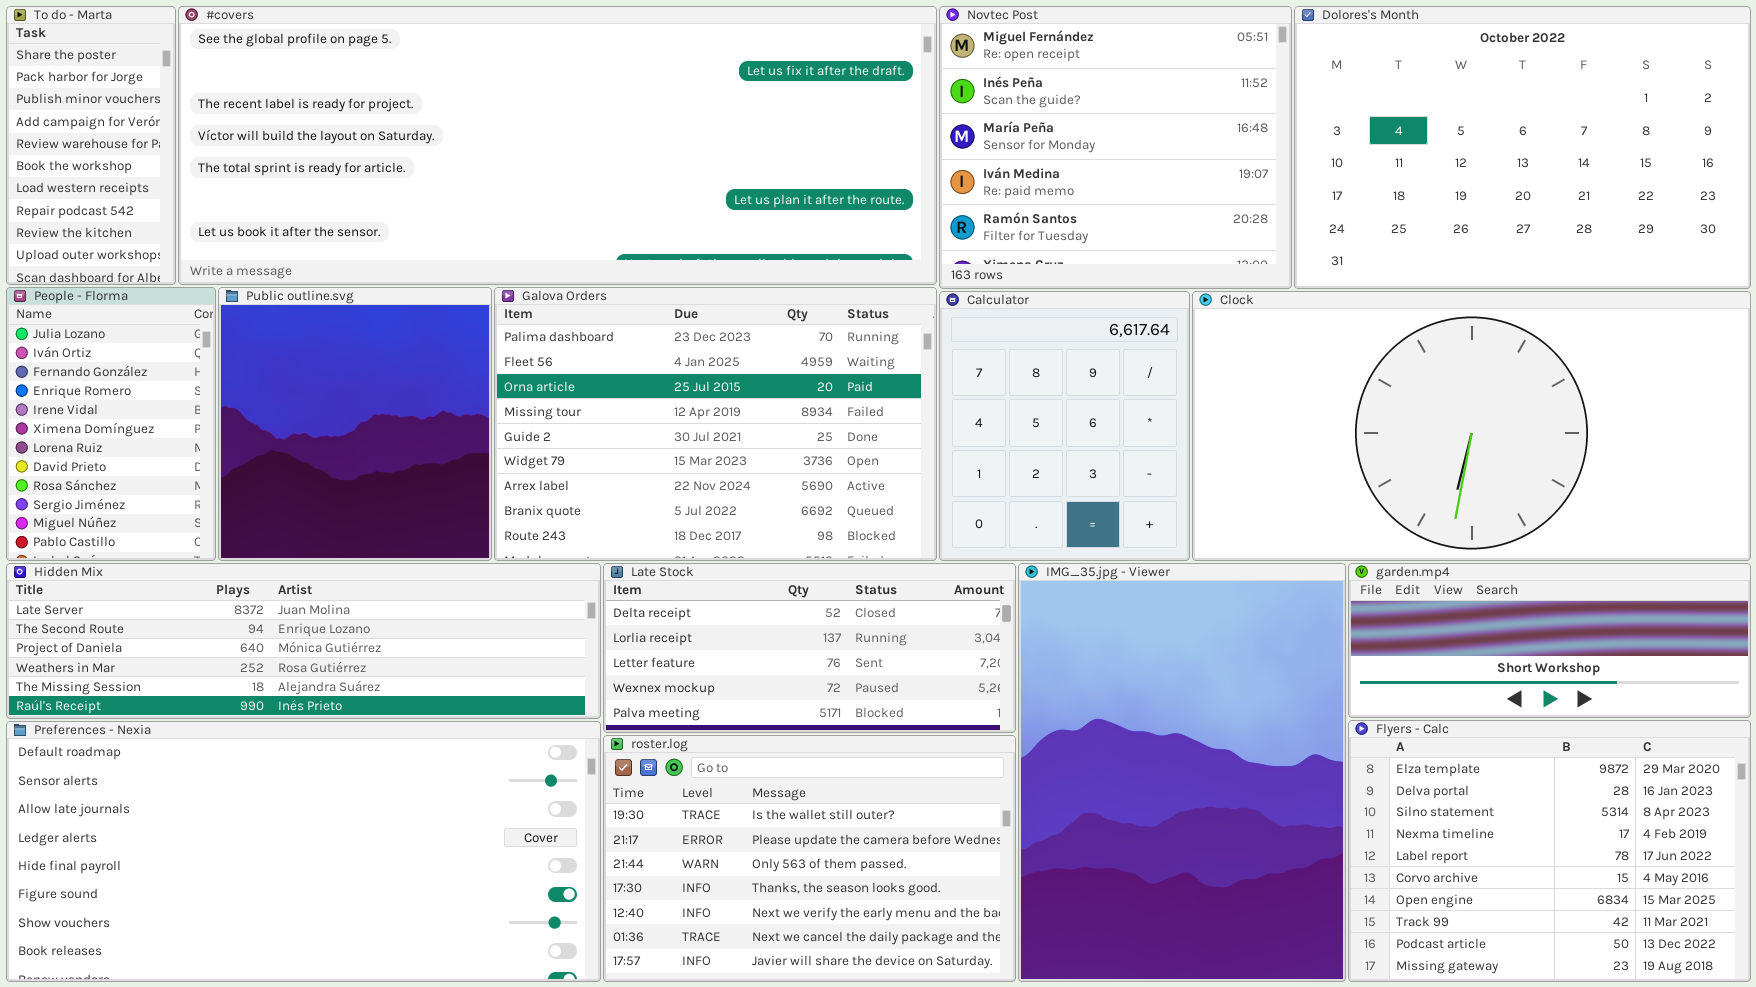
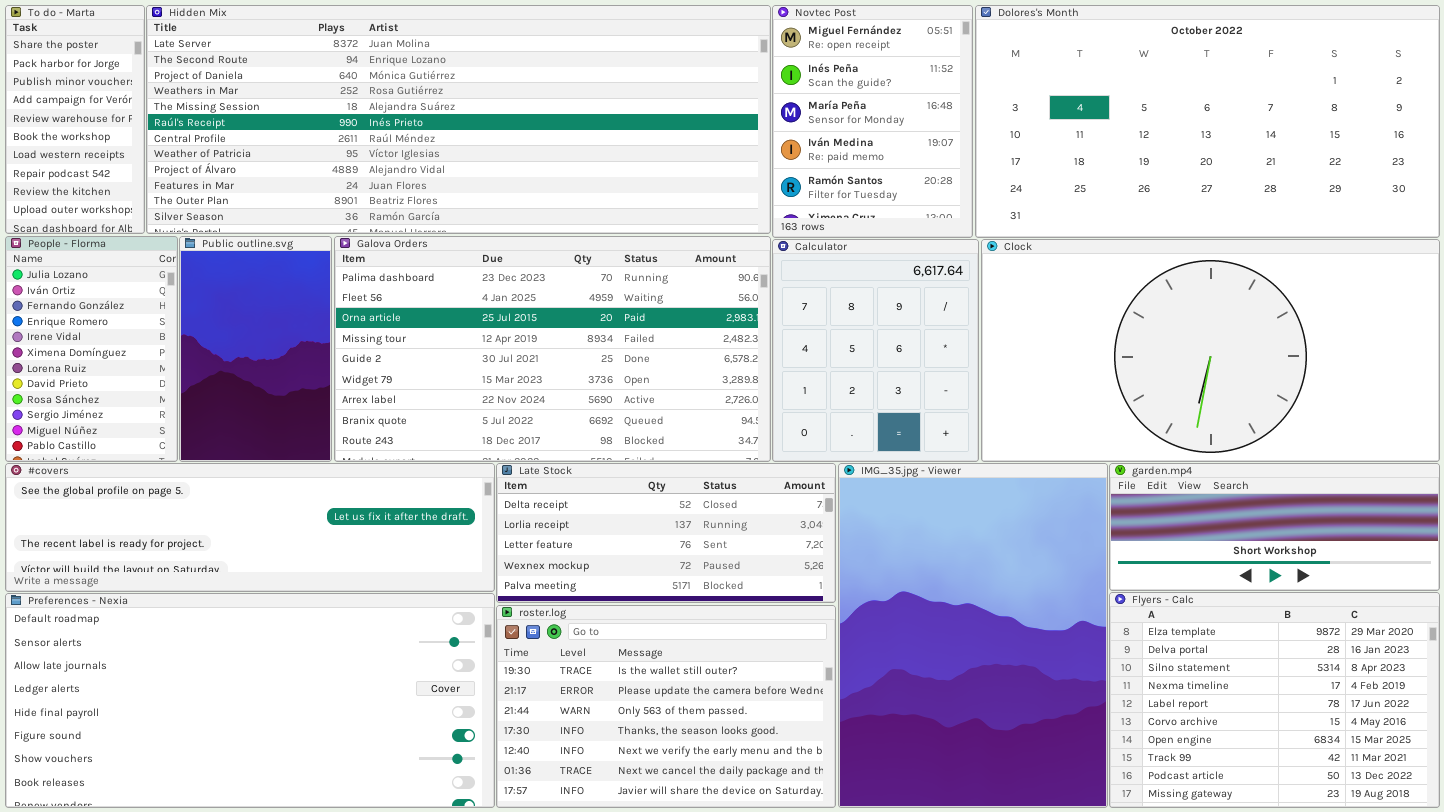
#covers: [178,6,937,285] -> [5,463,495,592], moved, resized
Novtec Post: [939,6,1292,289] -> [772,5,973,238], resized
Dolores's Month: [1294,6,1751,289] -> [975,5,1440,238], resized
Public outline.svg: [218,287,492,561] -> [179,236,332,462], resized
Galova Orders: [494,287,937,561] -> [334,236,771,462], resized
Hidden Mix: [6,563,601,719] -> [146,5,771,234], moved, resized

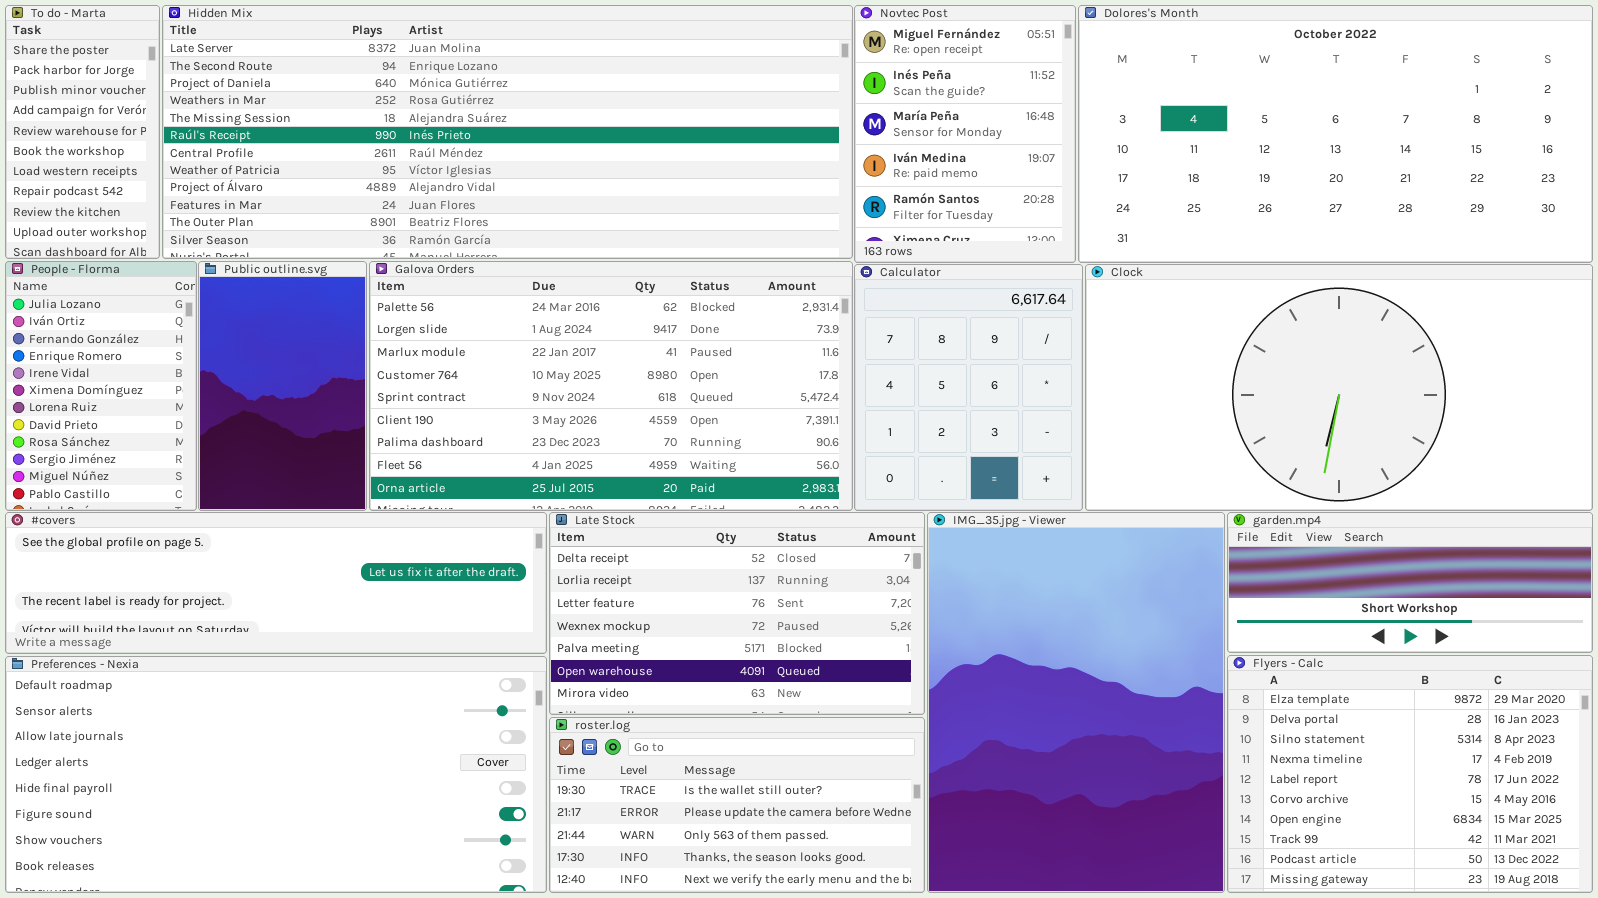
Galova Orders: [334,236,771,462] -> [369,261,853,511], scrolled up 6 rows
Late Stock: [496,463,836,603] -> [549,512,925,715], resized
roster.log: [496,605,836,808] -> [549,717,925,893], resized

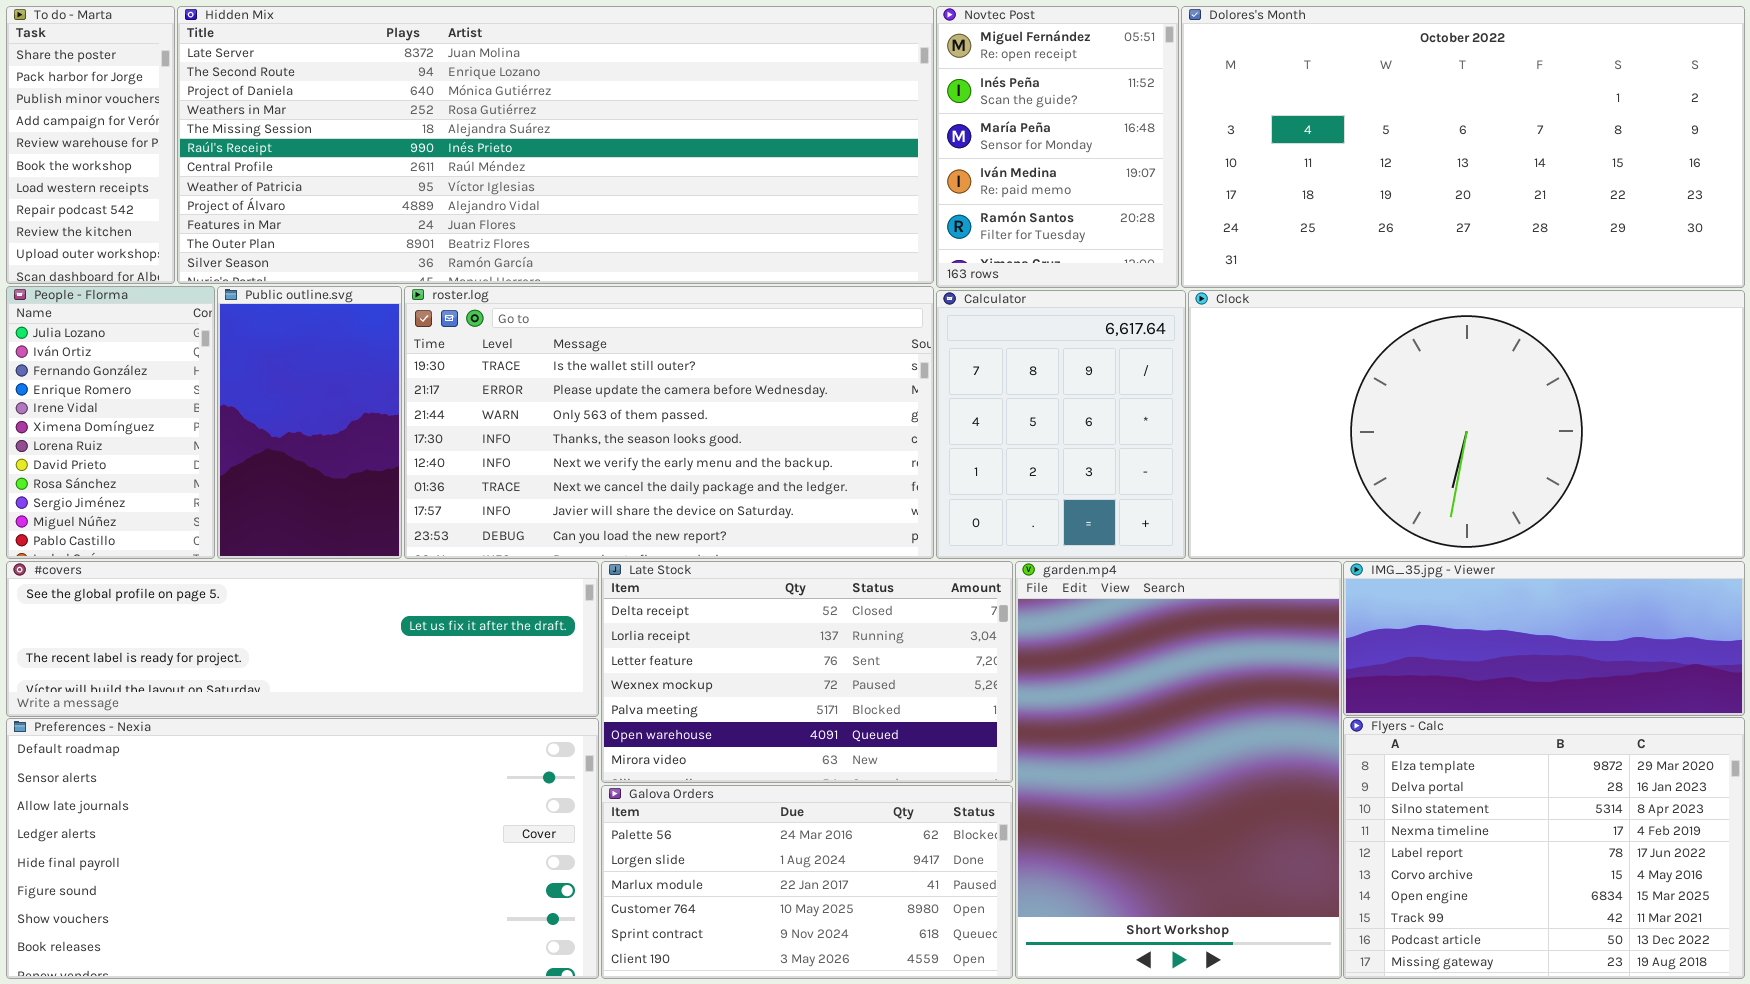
Galova Orders: [369,261,853,511] -> [601,785,1013,979], moved, resized
IMG_35.jpg - Viewer: [927,512,1225,893] -> [1343,561,1745,716], moved, resized
garden.mp4: [1227,512,1593,653] -> [1015,561,1342,979], moved, resized
roster.log: [549,717,925,893] -> [404,286,934,559], moved, resized

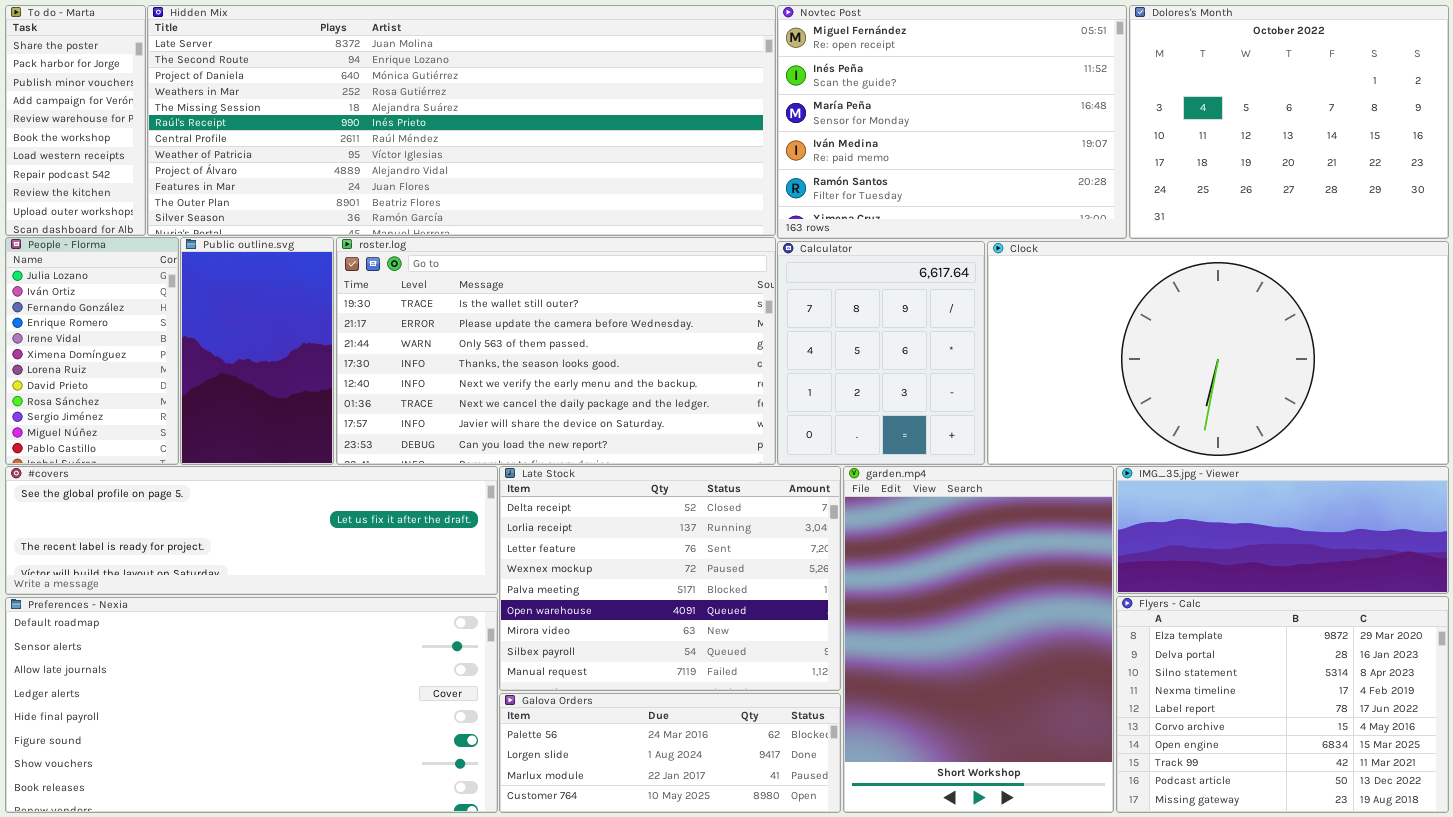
Novtec Post: [936,6,1179,288] -> [777,5,1127,239], resized
Dolores's Month: [1181,6,1745,288] -> [1129,5,1449,239], resized
Late Stock: [601,561,1013,783] -> [499,466,841,691], resized
Galova Orders: [601,785,1013,979] -> [499,693,841,813], resized

